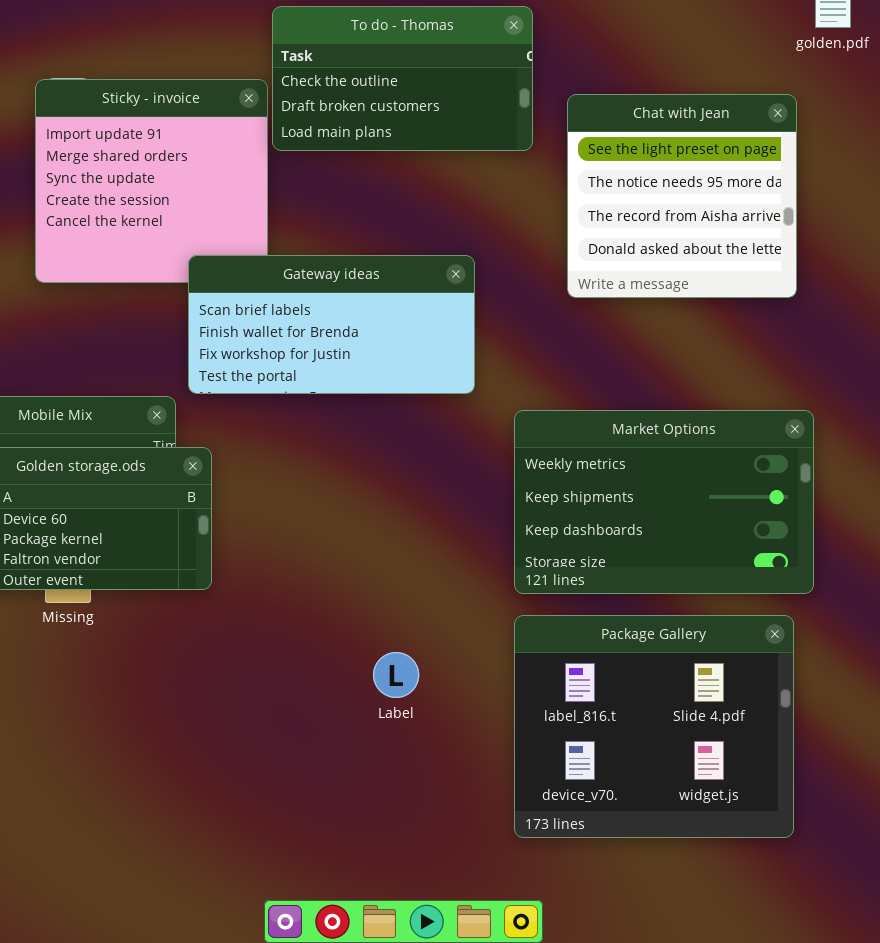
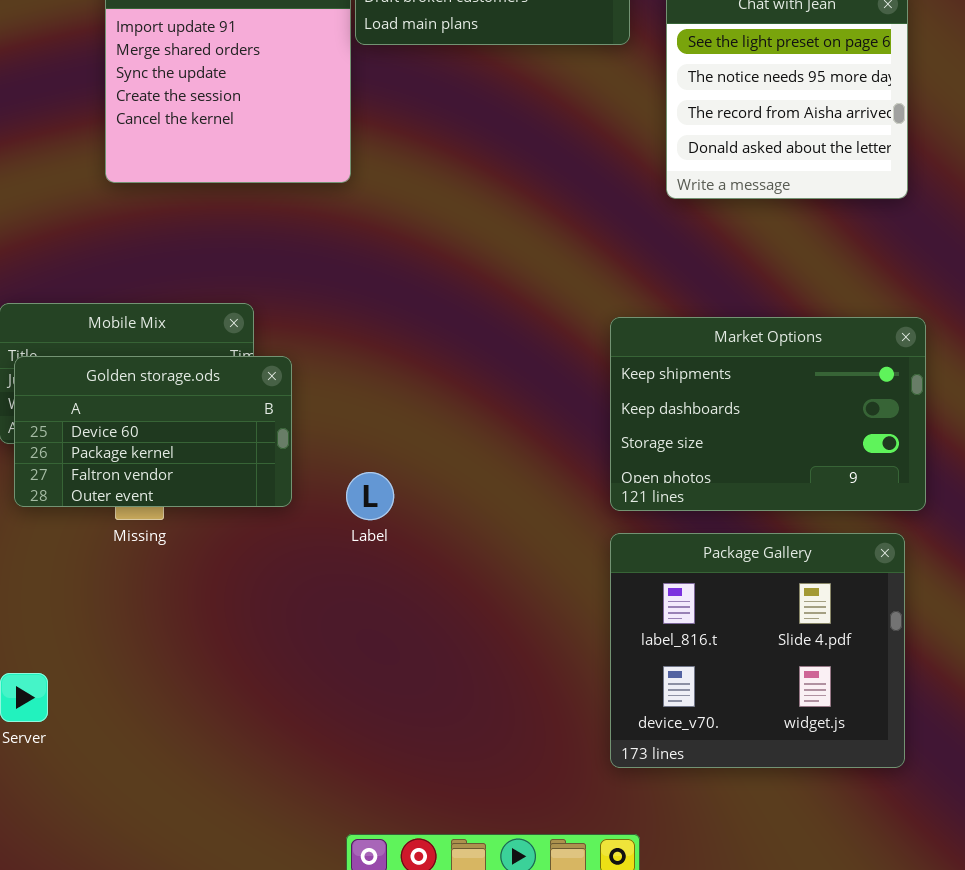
Gateway ideas: [188,255,475,394] -> none, closed
Market Options: [514,410,814,594] -> [610,317,926,511], scrolled down 1 row
Label: [373,652,419,698] -> [346,472,394,520], moved

